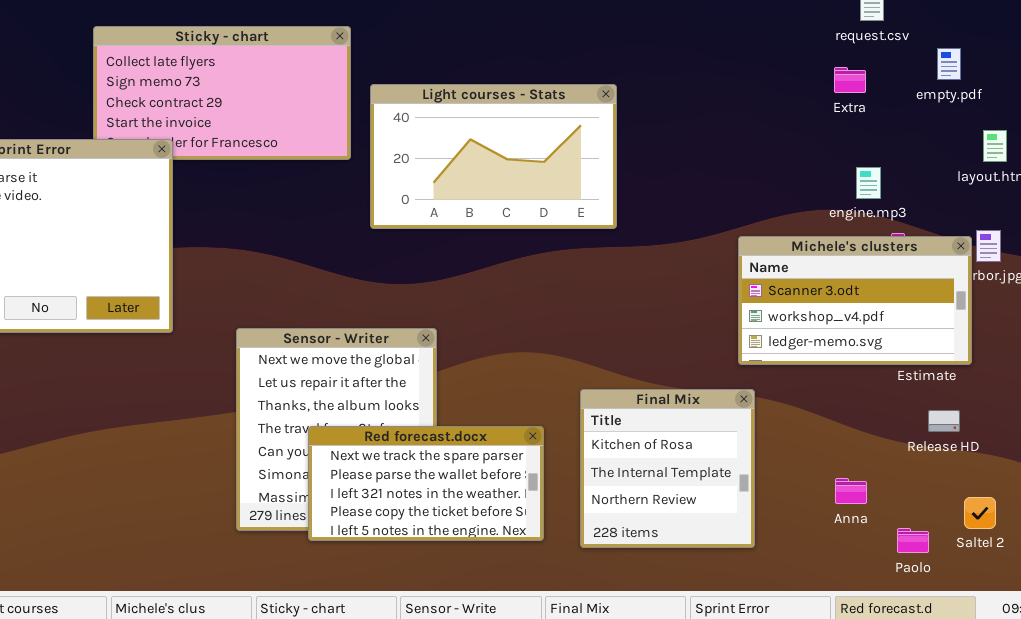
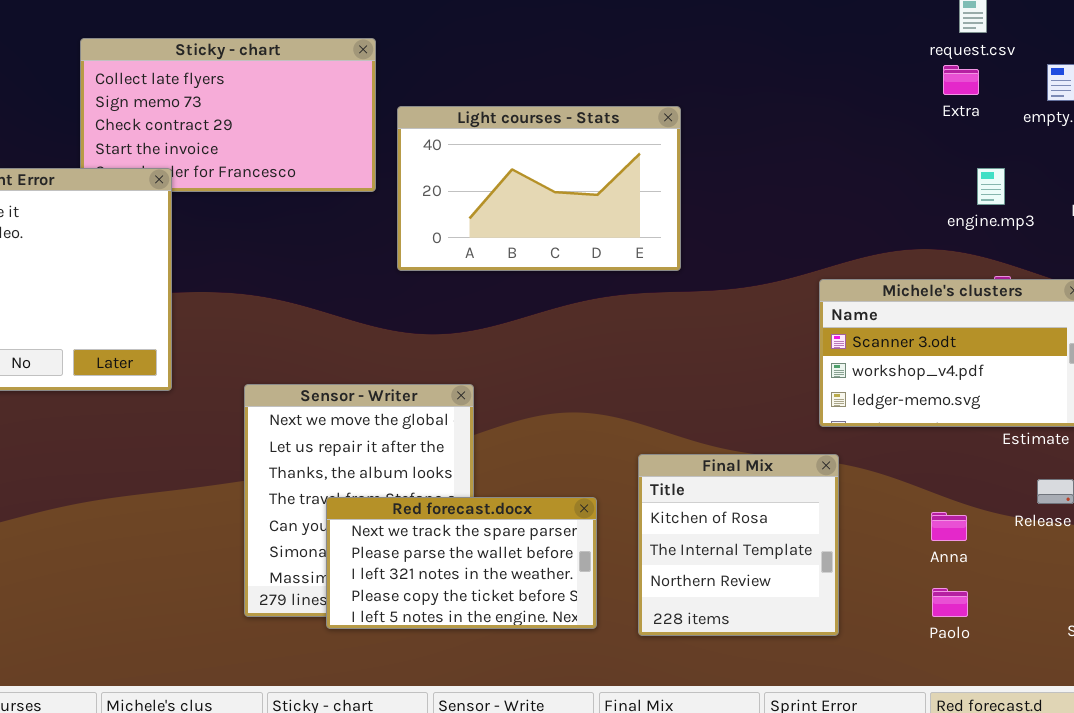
Extra: [834,67,866,93] -> [943,65,979,95], moved
engine.mp3: [856,167,881,199] -> [977,168,1005,205], moved
Anna: [835,478,867,504] -> [931,512,967,541], moved
Paolo: [897,528,929,553] -> [932,588,968,617], moved

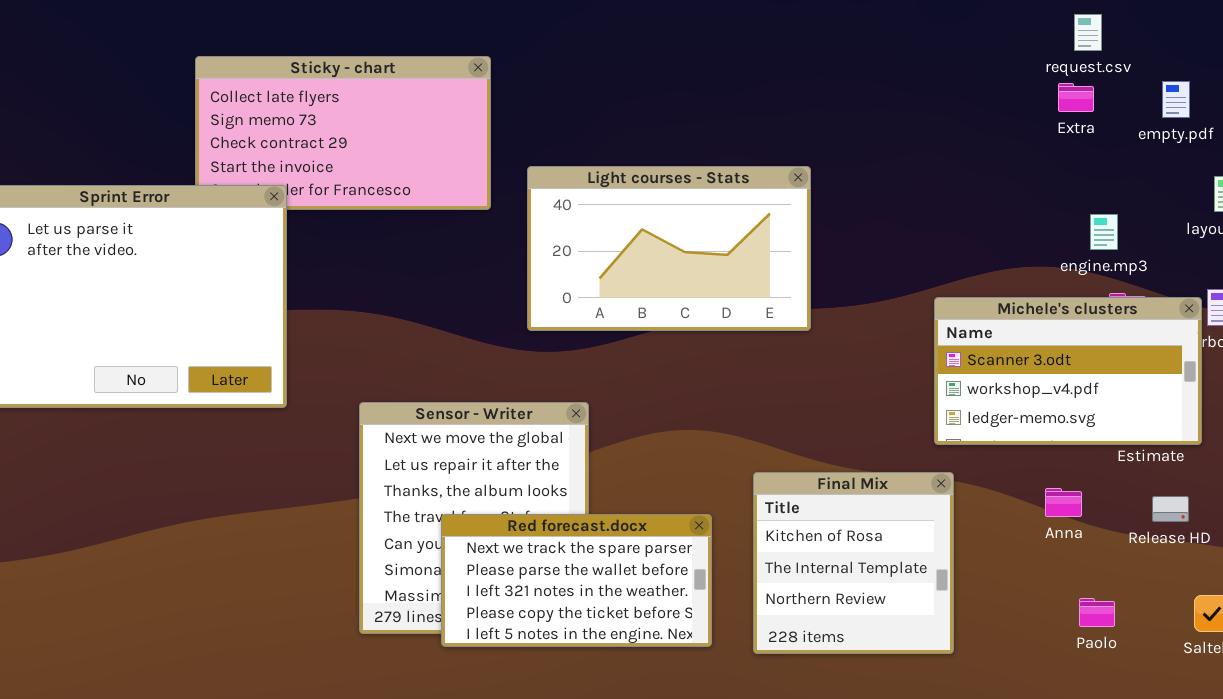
Light courses - Stats: [397,106,681,271] -> [527,166,811,331], moved
engine.mp3: [977,168,1005,205] -> [1090,214,1118,250], moved
Anna: [931,512,967,541] -> [1045,488,1082,517], moved
Paolo: [932,588,968,617] -> [1079,598,1115,627], moved

